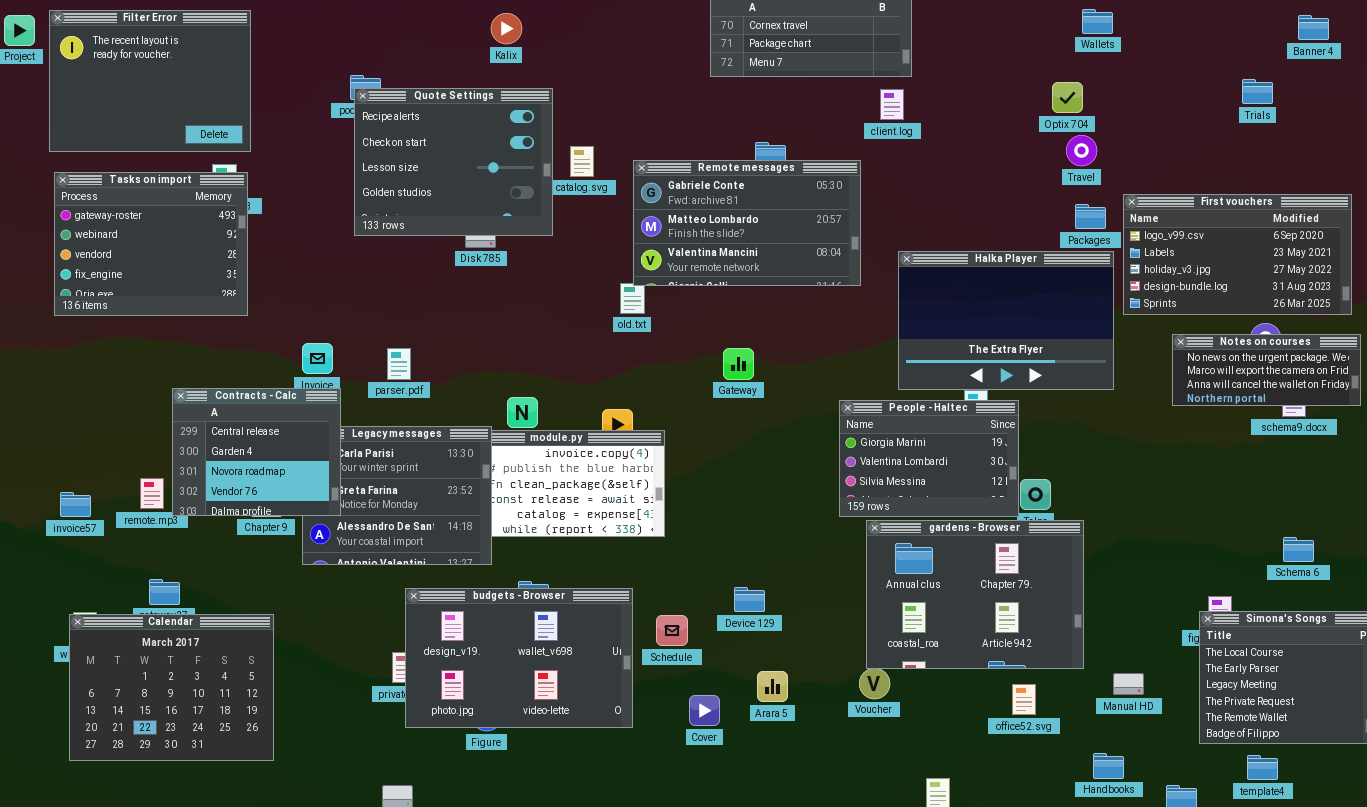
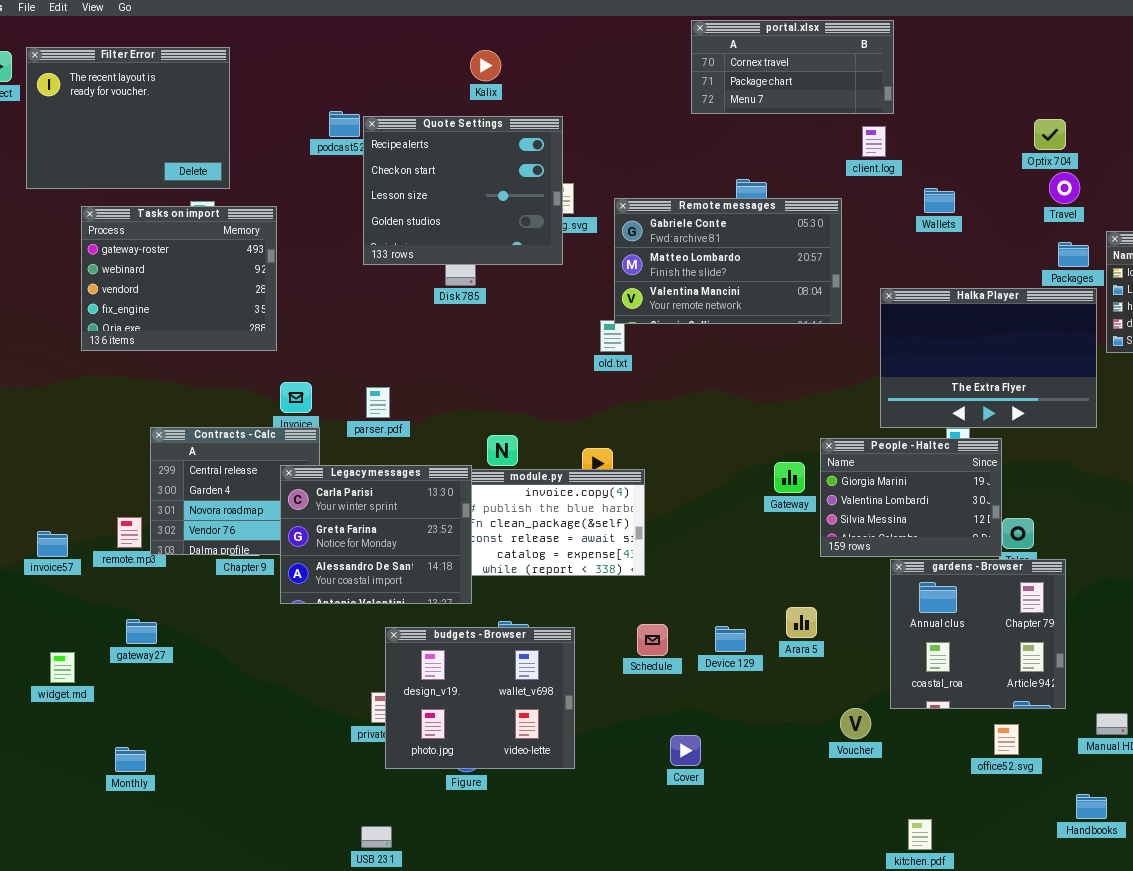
Wallets: [1082,9,1113,34] -> [924,188,955,213], moved
Quote Settings: [354,88,553,236] -> [363,116,563,265], moved
Tasks on import: [54,172,248,316] -> [81,206,277,351], moved
Gateway: [723,348,754,380] -> [774,462,805,493], moved
Legacy messages: [302,426,492,565] -> [280,465,472,604], raised
gardens - Browser: [866,520,1084,669] -> [890,559,1066,709], resized
budgets - Browser: [405,588,633,728] -> [385,627,575,769], resized
Calendar: [69,614,274,761] -> none, closed
Schedule: [656,615,688,646] -> [637,624,668,656], moved
Arara 5: [757,671,788,702] -> [786,607,817,638], moved

